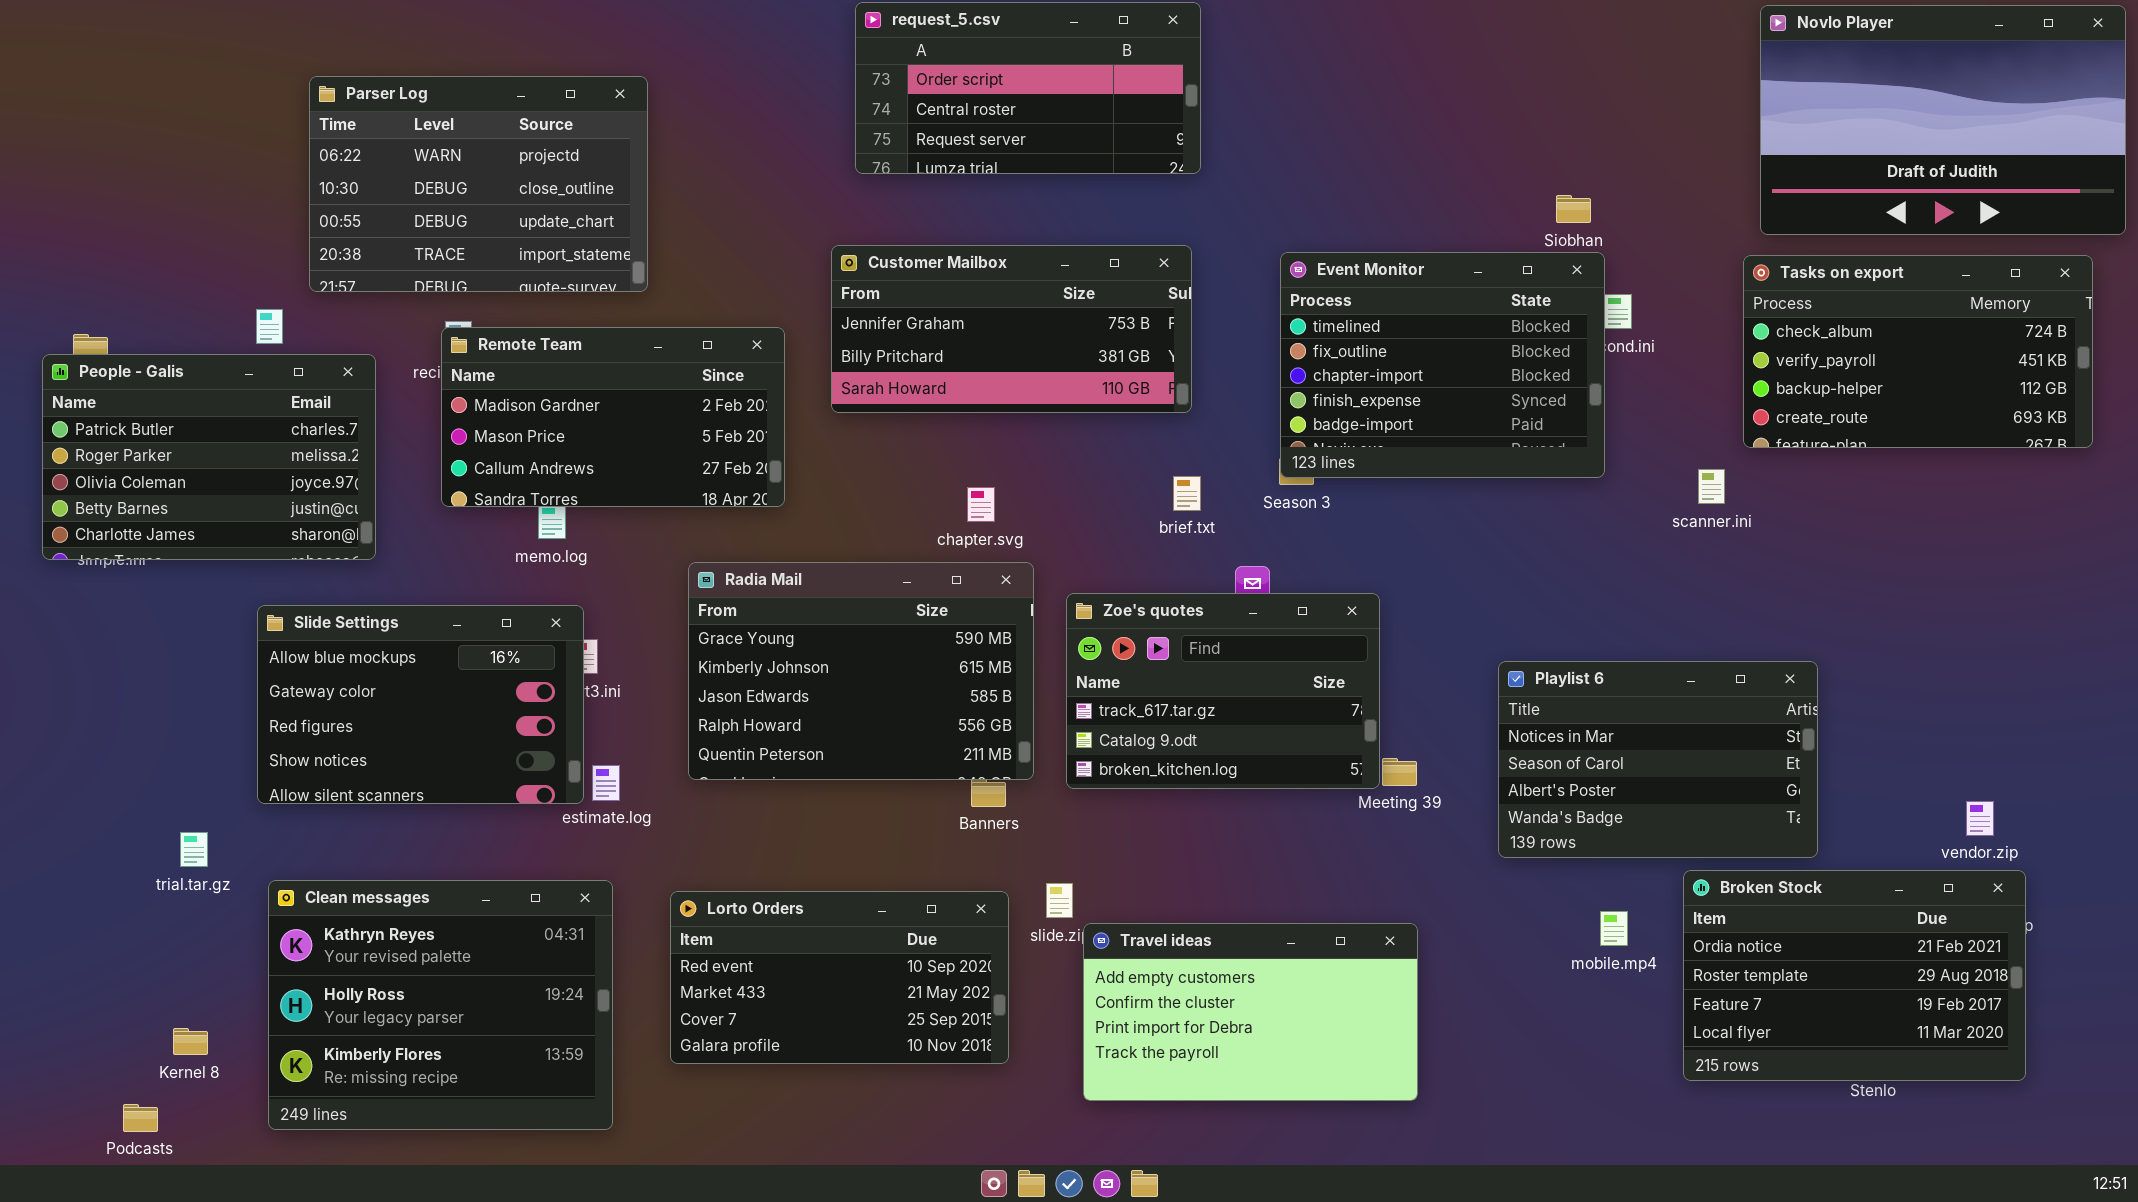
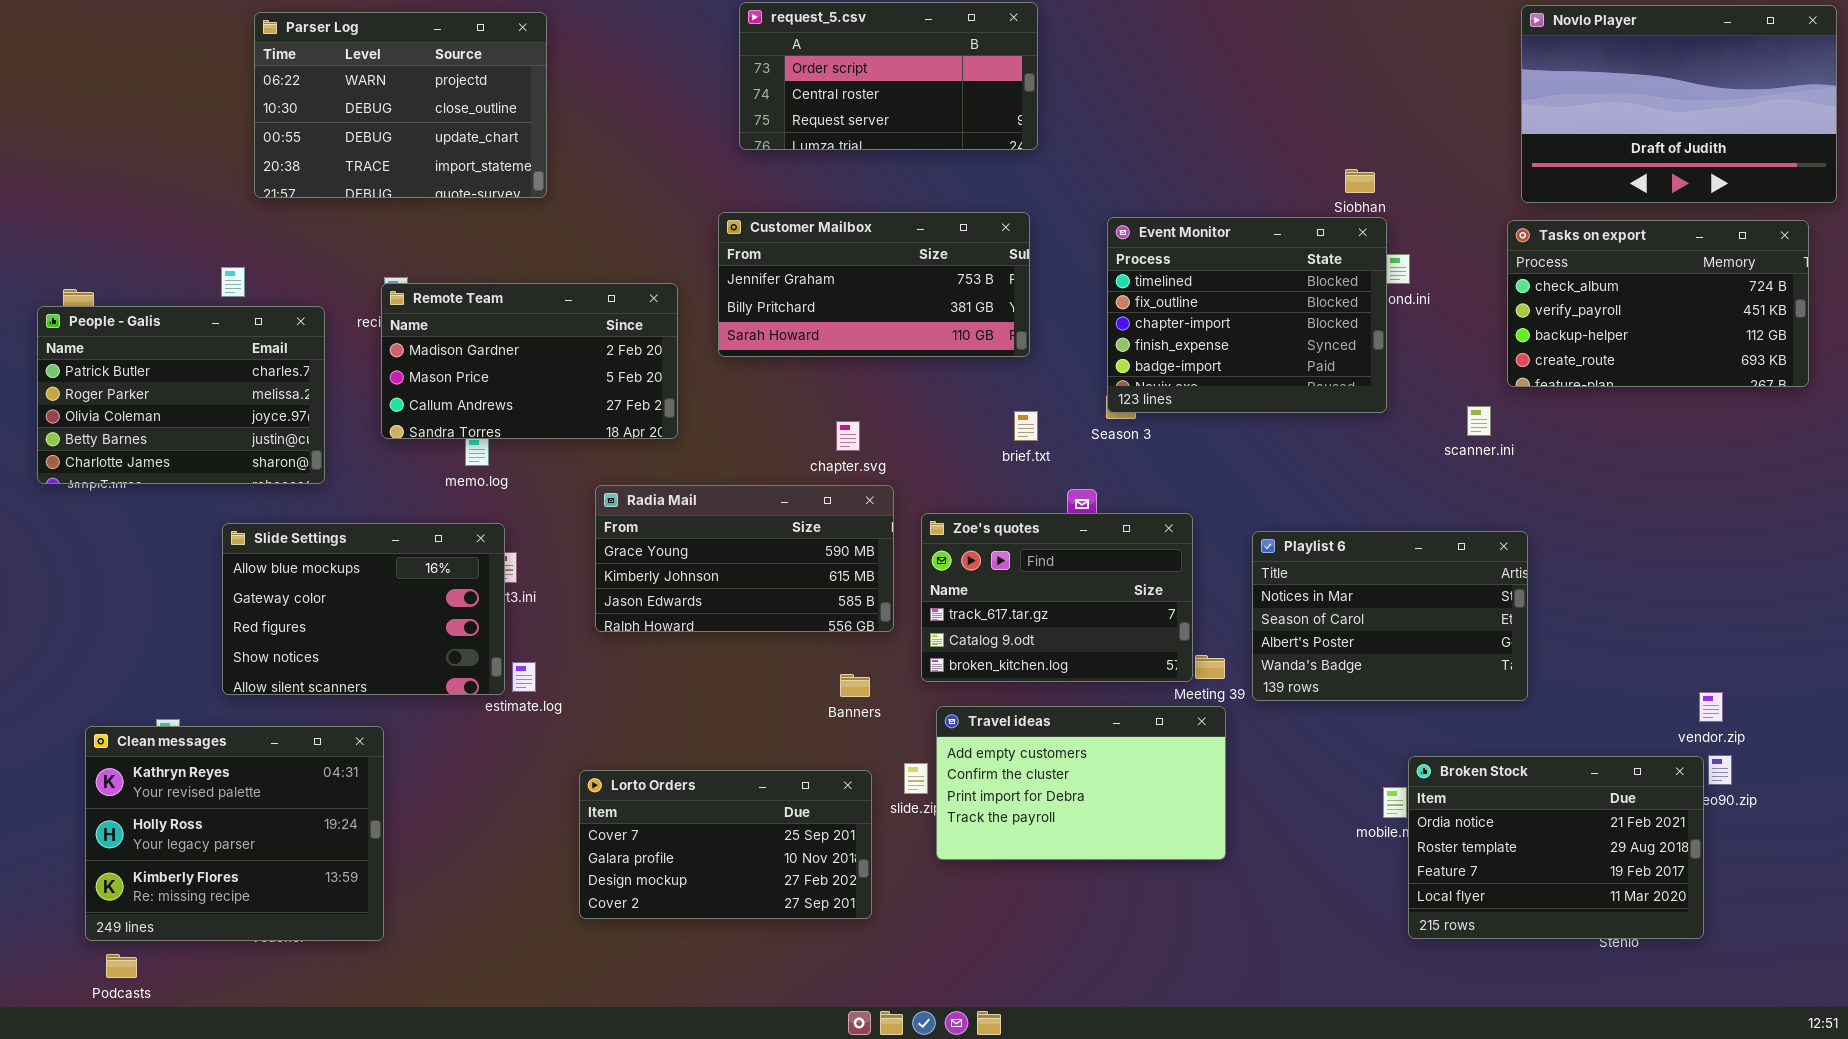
Parser Log: [309,76,648,292] -> [254,12,547,198], moved
Radia Mail: [688,562,1034,780] -> [595,485,894,632], resized
Playlist 6: [1498,661,1818,858] -> [1252,531,1528,701], moved
Broken Stock: [1683,870,2026,1081] -> [1408,756,1704,939], moved
Clean messages: [268,880,613,1130] -> [85,726,384,941], moved
Lorto Orders: [670,891,1009,1064] -> [579,770,872,919], scrolled down 2 rows
Travel ideas: [1083,923,1418,1101] -> [936,706,1226,860], moved

